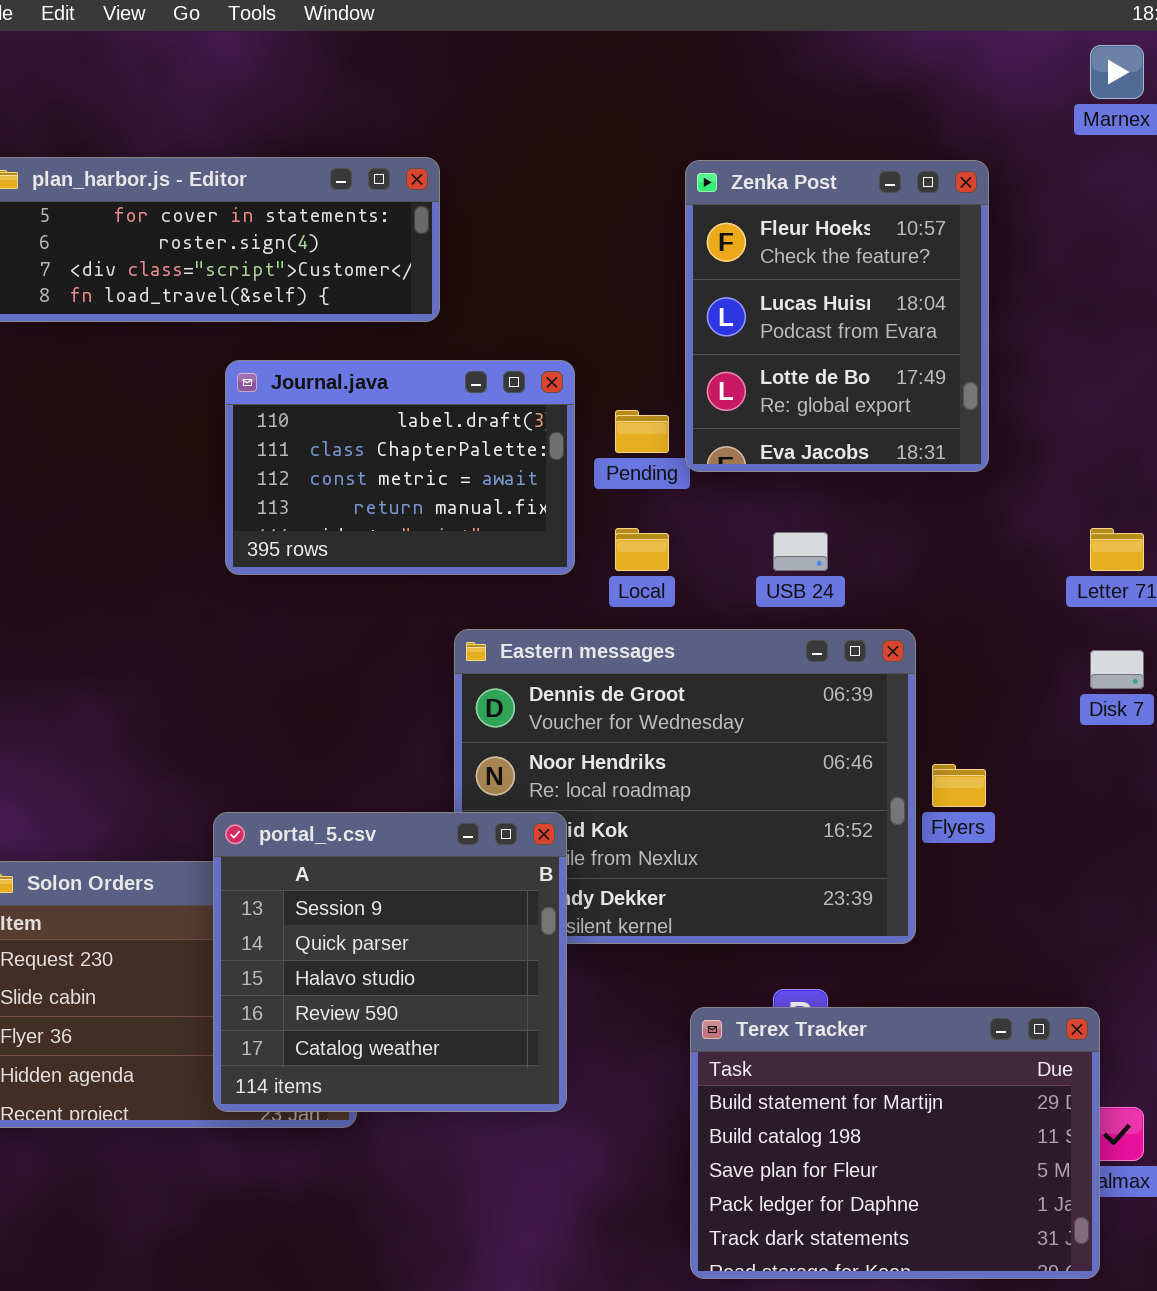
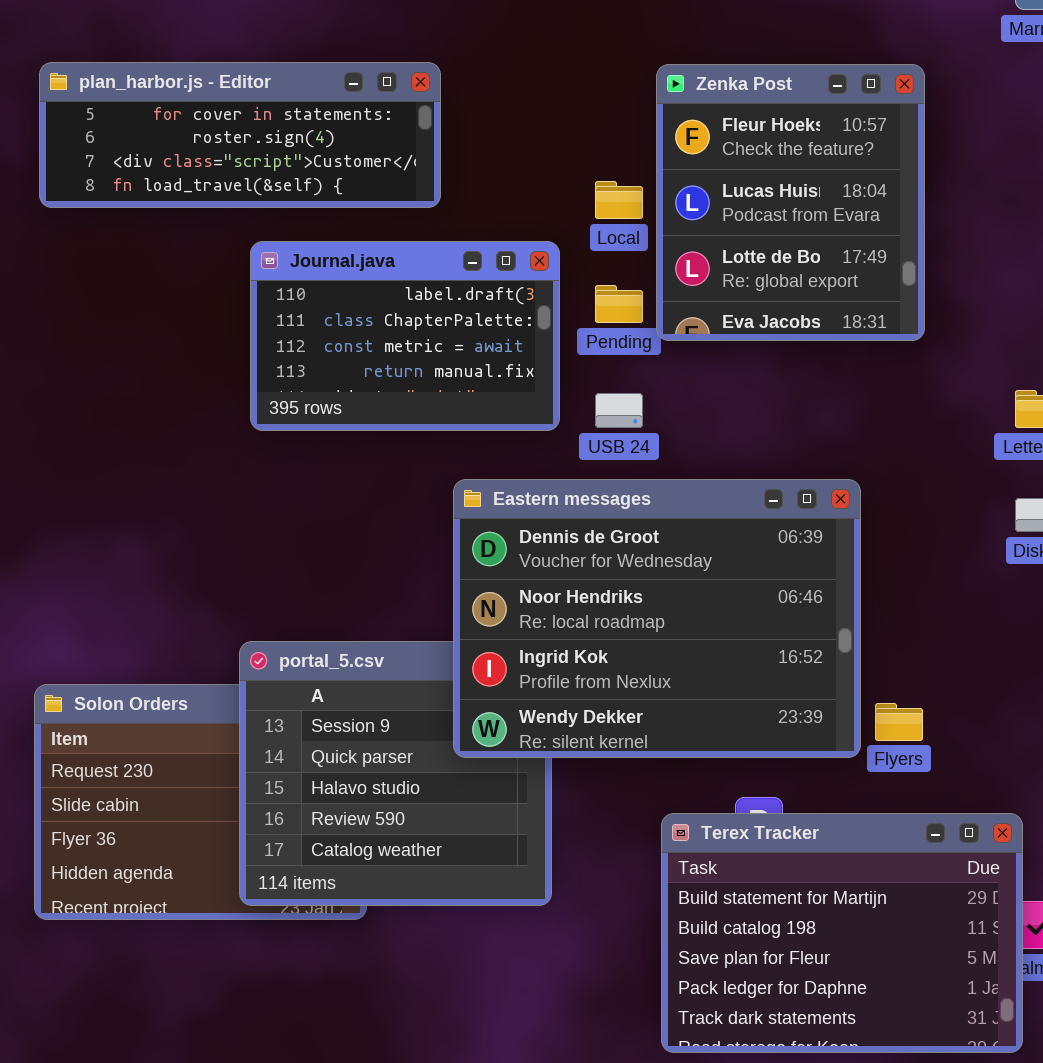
Local: [615,528,669,571] -> [595,181,643,219], moved
USB 24: [773,532,828,571] -> [595,393,643,428], moved
Eastern messages: [454,629,916,944] -> [453,479,861,758], raised
Flyers: [932,764,986,807] -> [875,703,923,741], moved

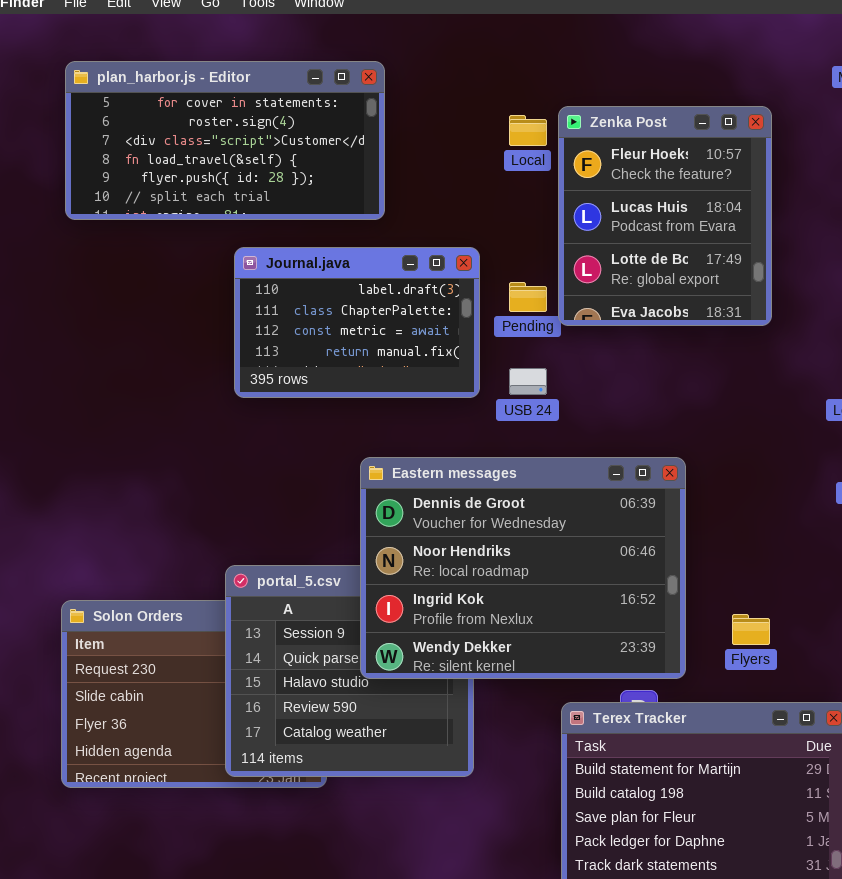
plan_harbor.js - Editor: [39,62,441,208] -> [65,61,385,220], resized
Local: [595,181,643,219] -> [509,115,547,146], moved
Eastern messages: [453,479,861,758] -> [360,457,686,679], moved

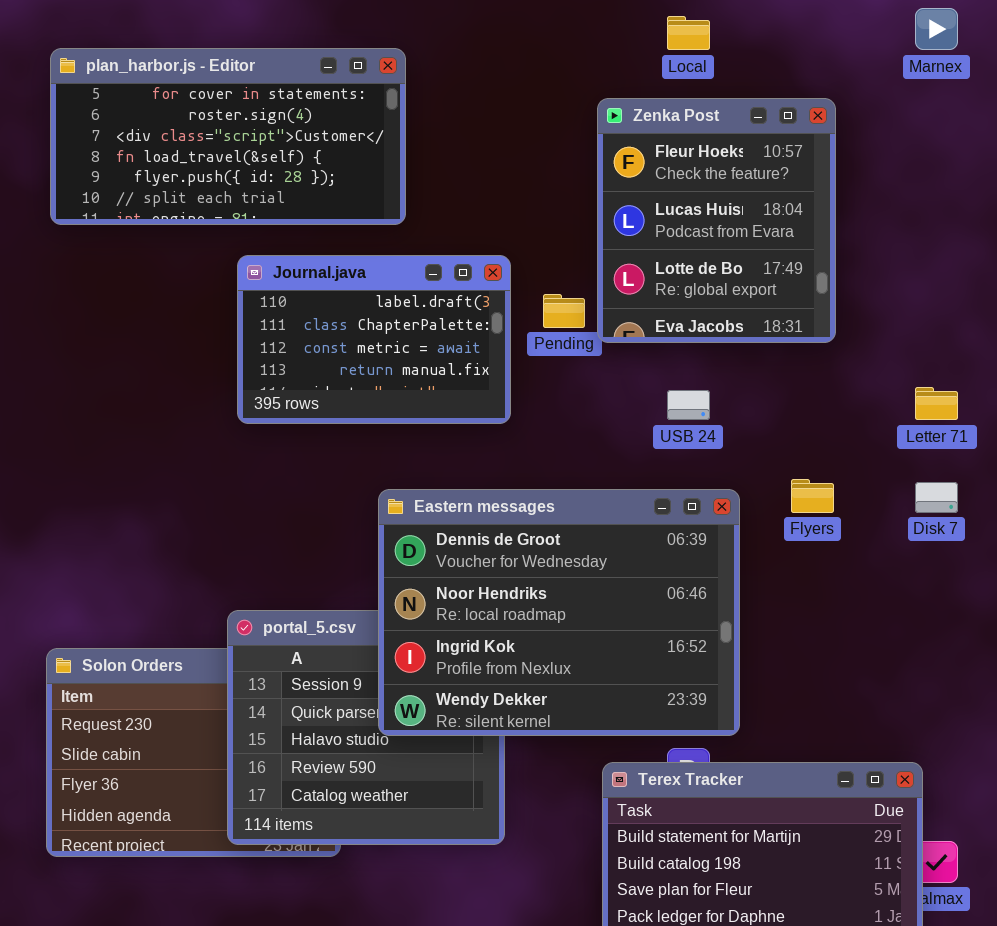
Local: [509,115,547,146] -> [667,16,710,50], moved
USB 24: [509,368,547,395] -> [667,390,710,420], moved
Flyers: [732,614,770,645] -> [791,479,834,513], moved

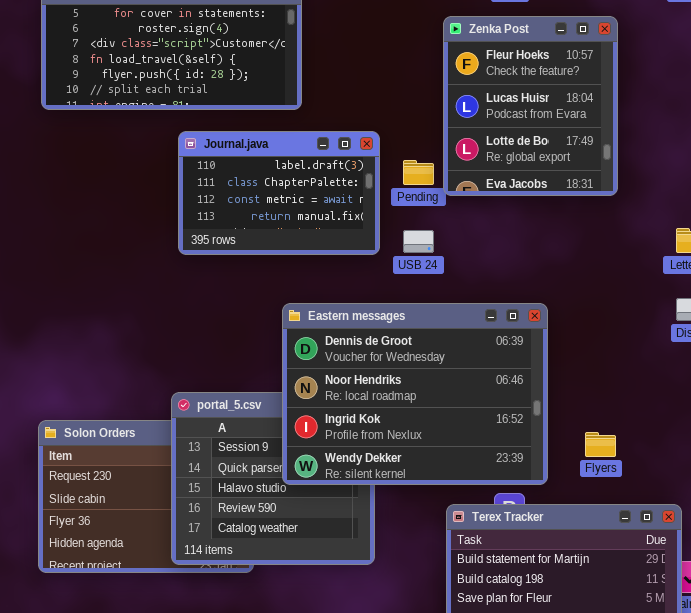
USB 24: [667,390,710,420] -> [403,230,434,253], moved
Flyers: [791,479,834,513] -> [585,432,616,457], moved

